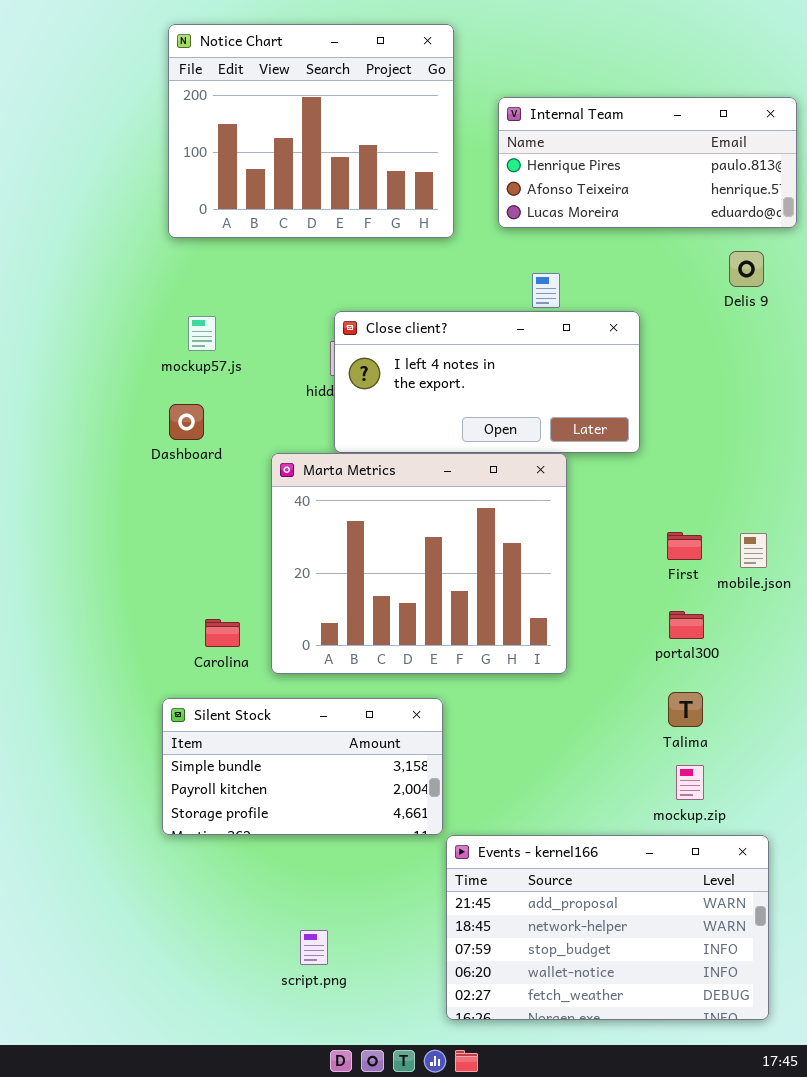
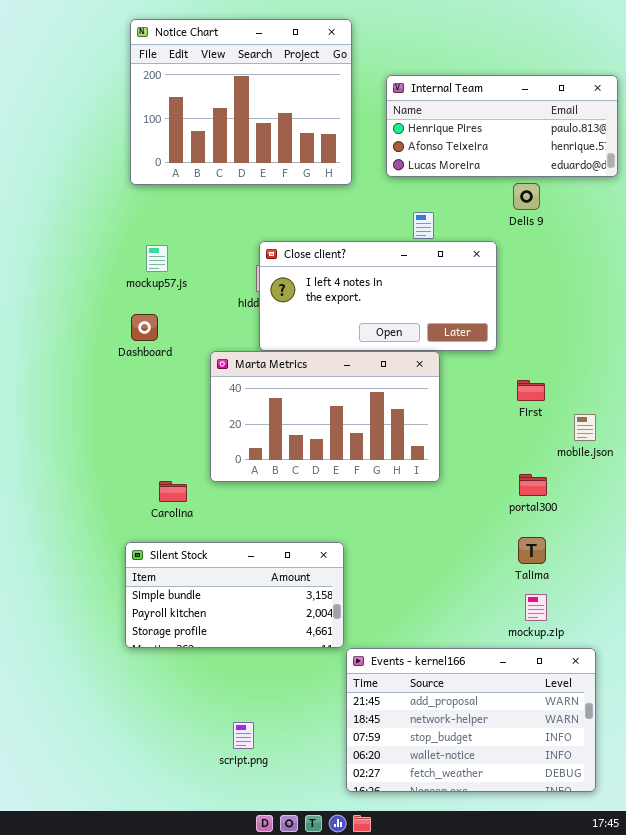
Delis 9: [729,251,764,287] -> [513,183,540,210], moved
Marta Metrics: [271,453,567,674] -> [210,351,440,482], resized
First: [667,532,702,560] -> [517,380,545,401], moved

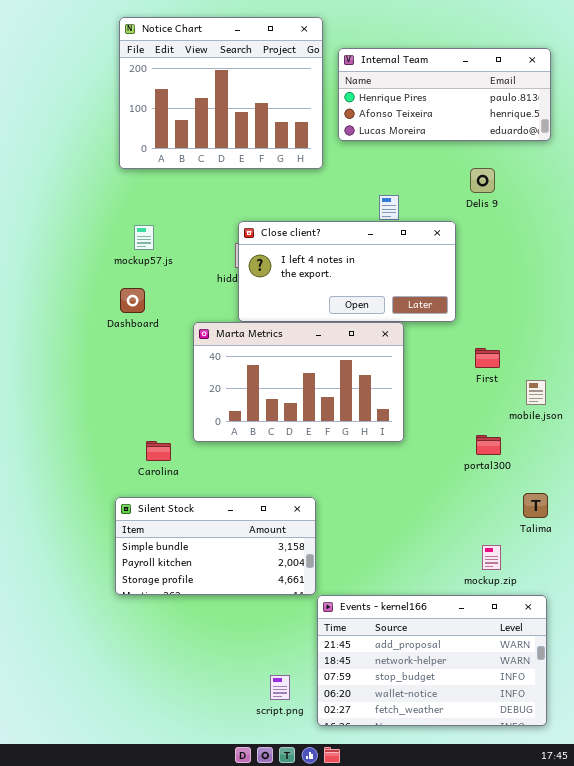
Internal Team: [386,75,618,177] -> [338,48,551,141], moved
Talima: [518,537,546,564] -> [523,493,548,518], moved
script.png: [233,722,254,749] -> [270,675,290,700], moved

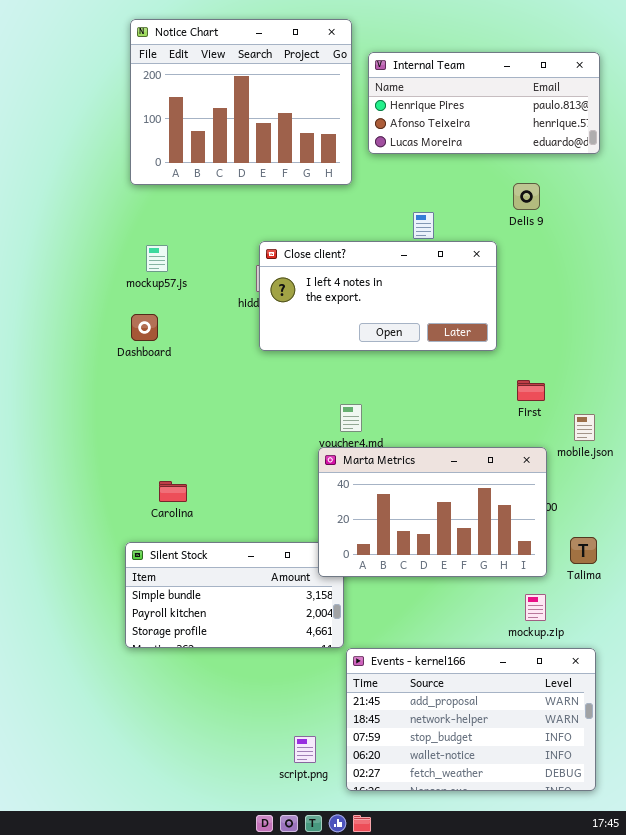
Marta Metrics: [193,322,404,442] -> [318,447,547,577], moved

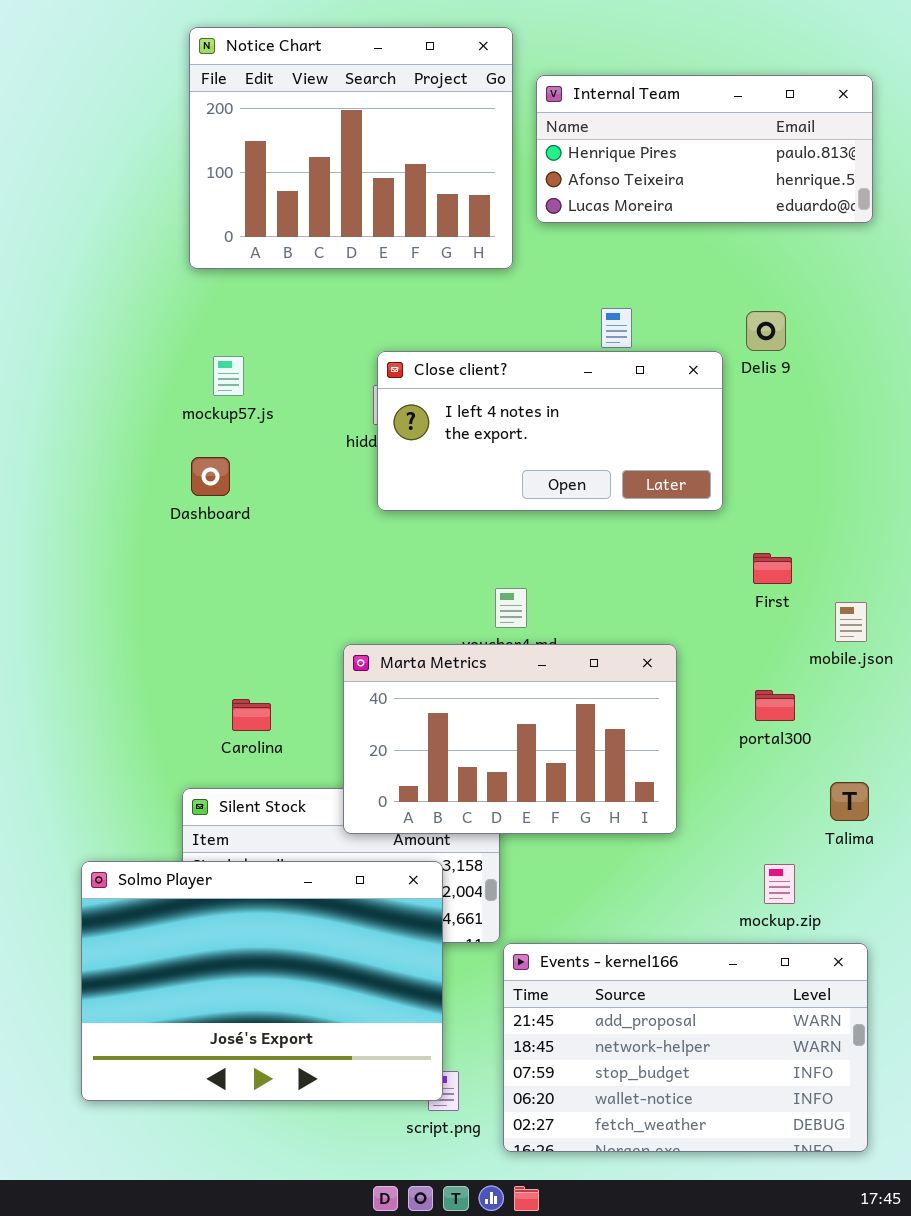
Delis 9: [513,183,540,210] -> [746,311,786,351], moved
Marta Metrics: [318,447,547,577] -> [343,644,677,834], moved
Solmo Player: none -> [81,861,443,1101], opened

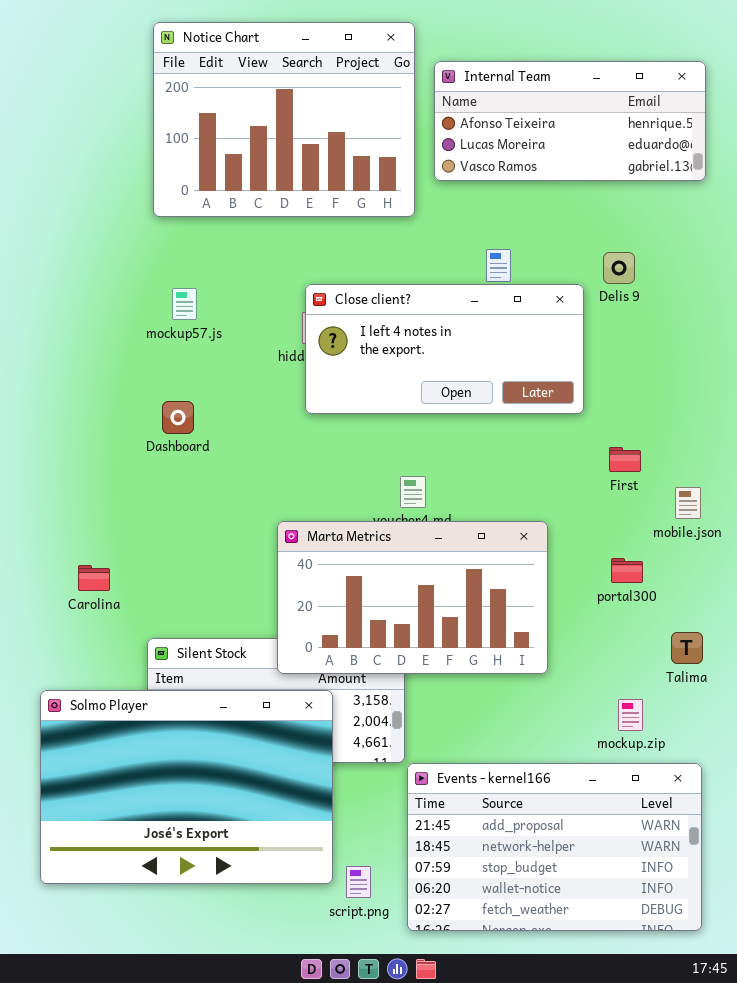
Internal Team: [536,75,873,223] -> [434,61,706,181], scrolled down 1 row
Dashboard: [191,457,230,496] -> [162,401,194,434], moved
Carolina: [232,699,271,731] -> [78,565,110,591], moved
Solmo Player: [81,861,443,1101] -> [40,690,333,884], moved

